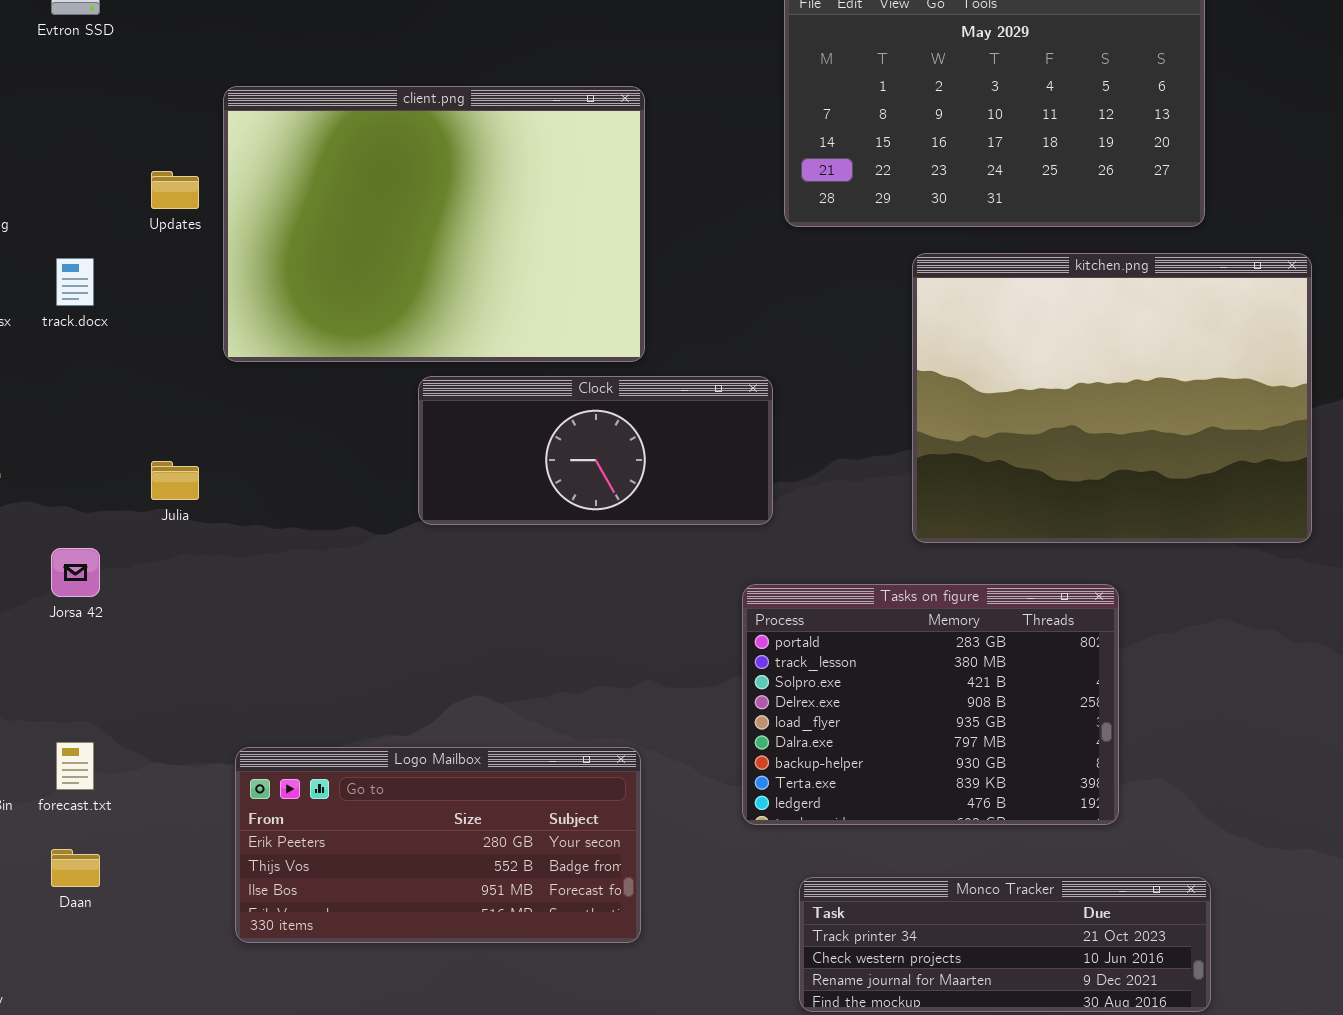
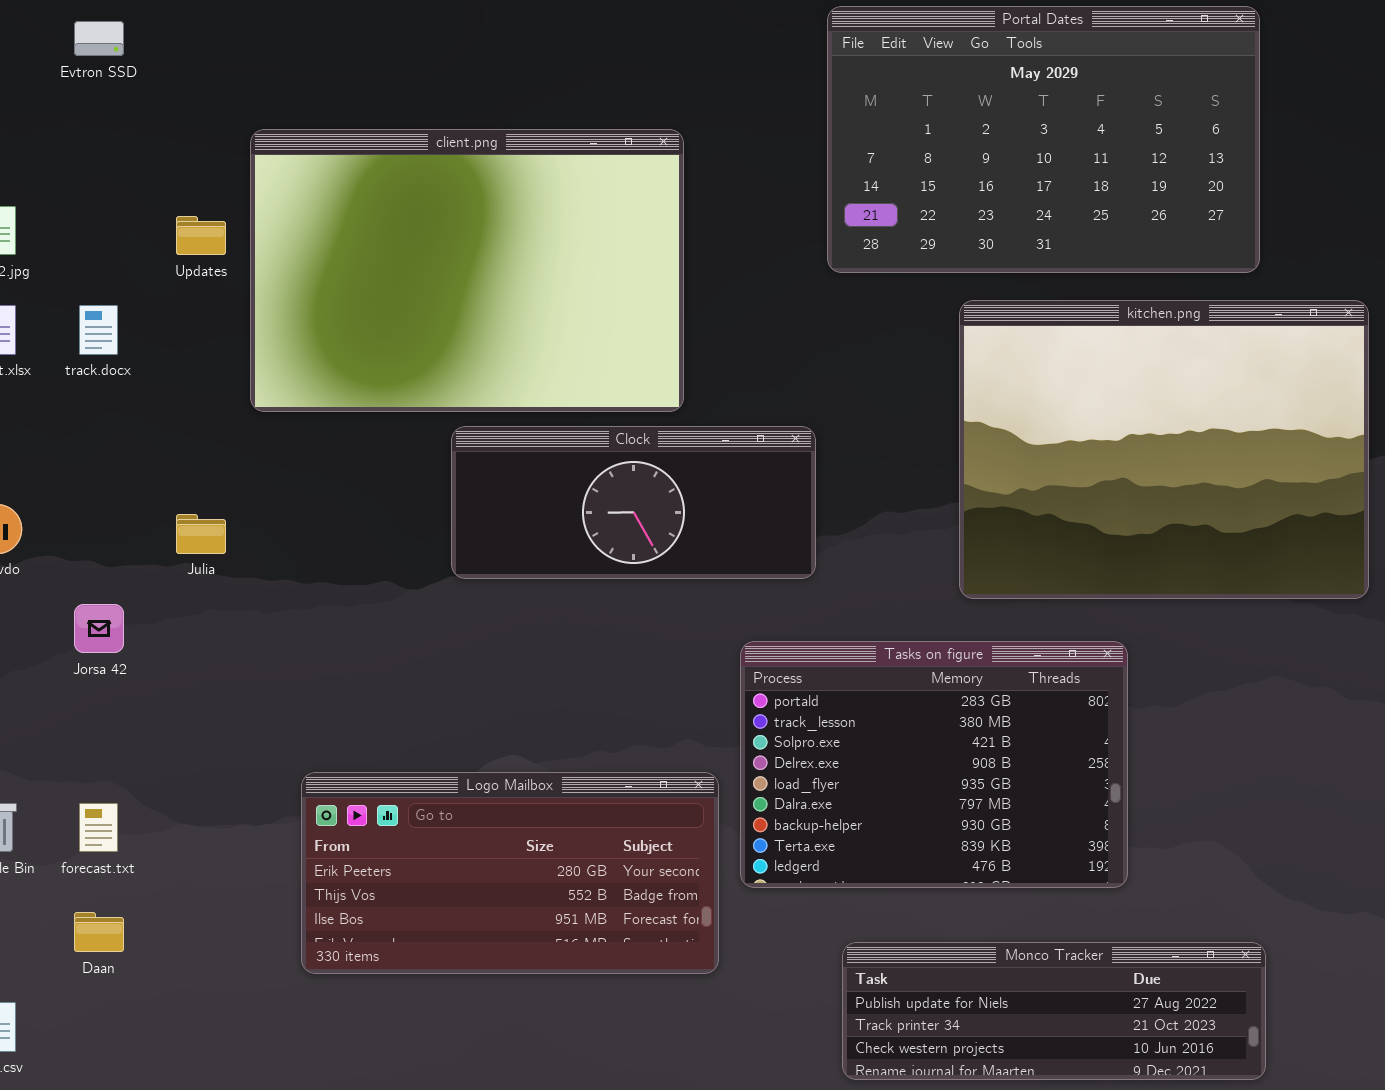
Tasks on figure: [742,584,1119,825] -> [740,641,1128,888], moved
Logo Mailbox: [235,747,641,943] -> [301,772,719,974], moved
Monco Tracker: [799,877,1211,1012] -> [842,942,1266,1080], scrolled up 1 row

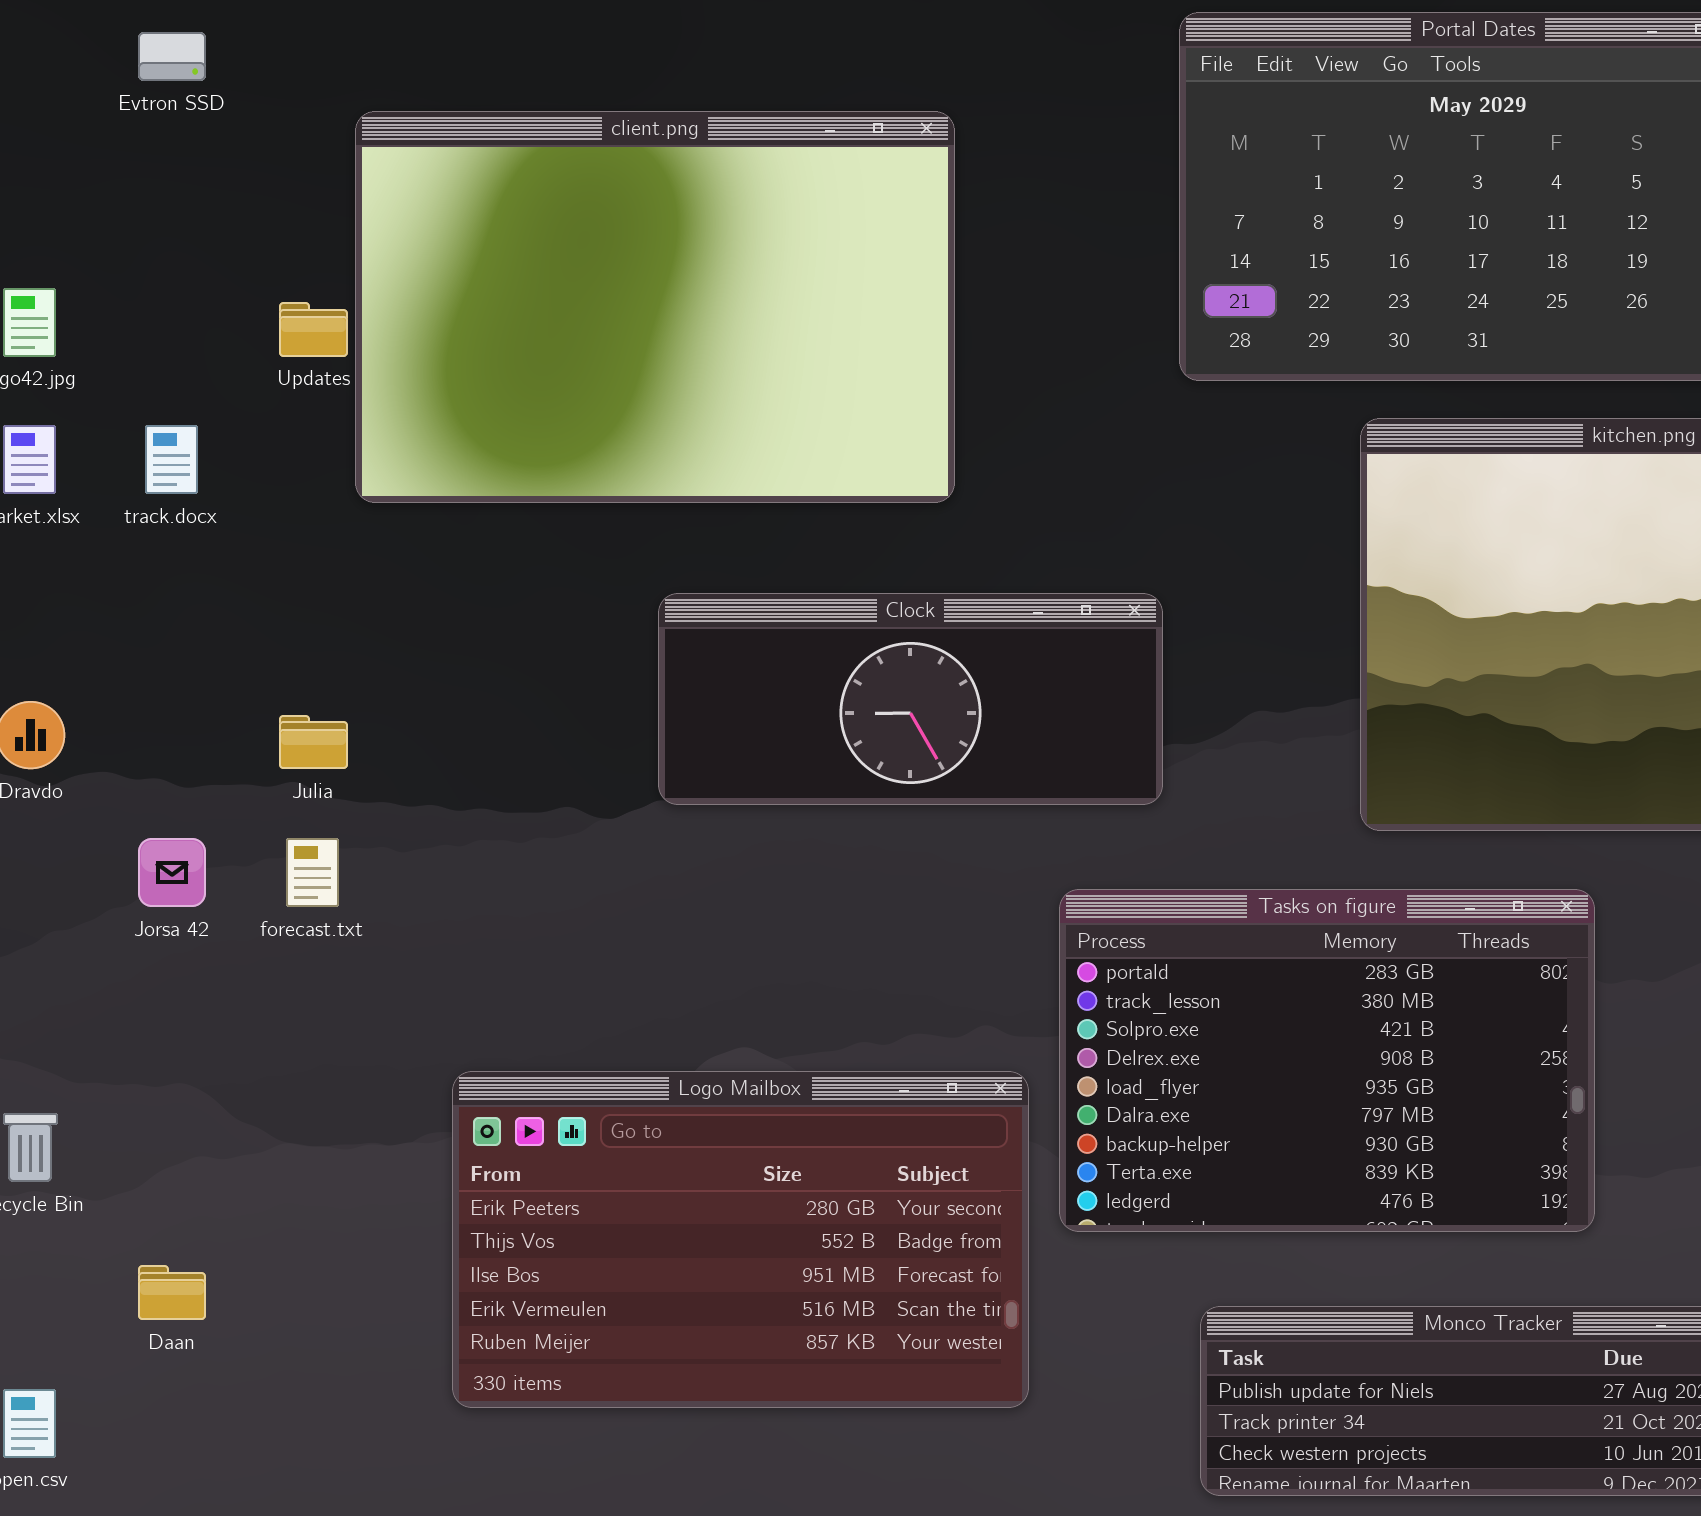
client.png: [250,129,684,412] -> [355,111,955,503], moved
Logo Mailbox: [301,772,719,974] -> [452,1071,1029,1408], resized
forecast.txt: [79,803,118,852] -> [286,838,339,907], moved

